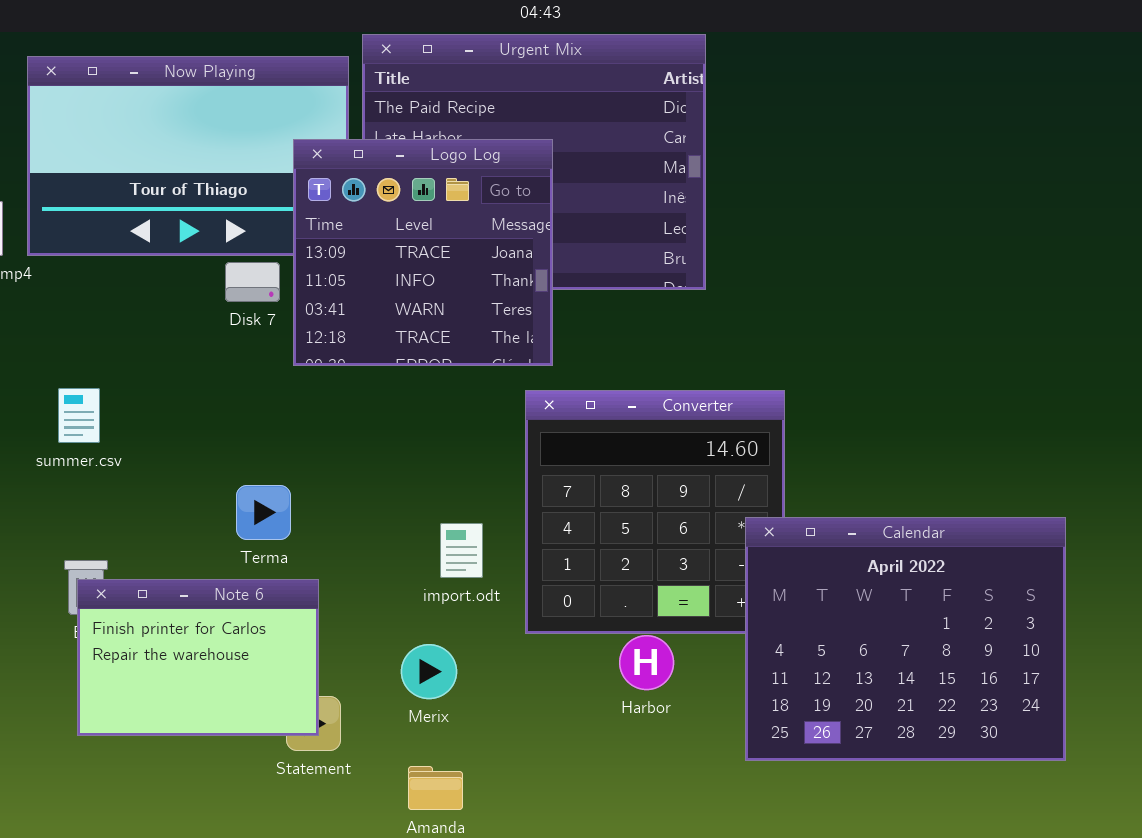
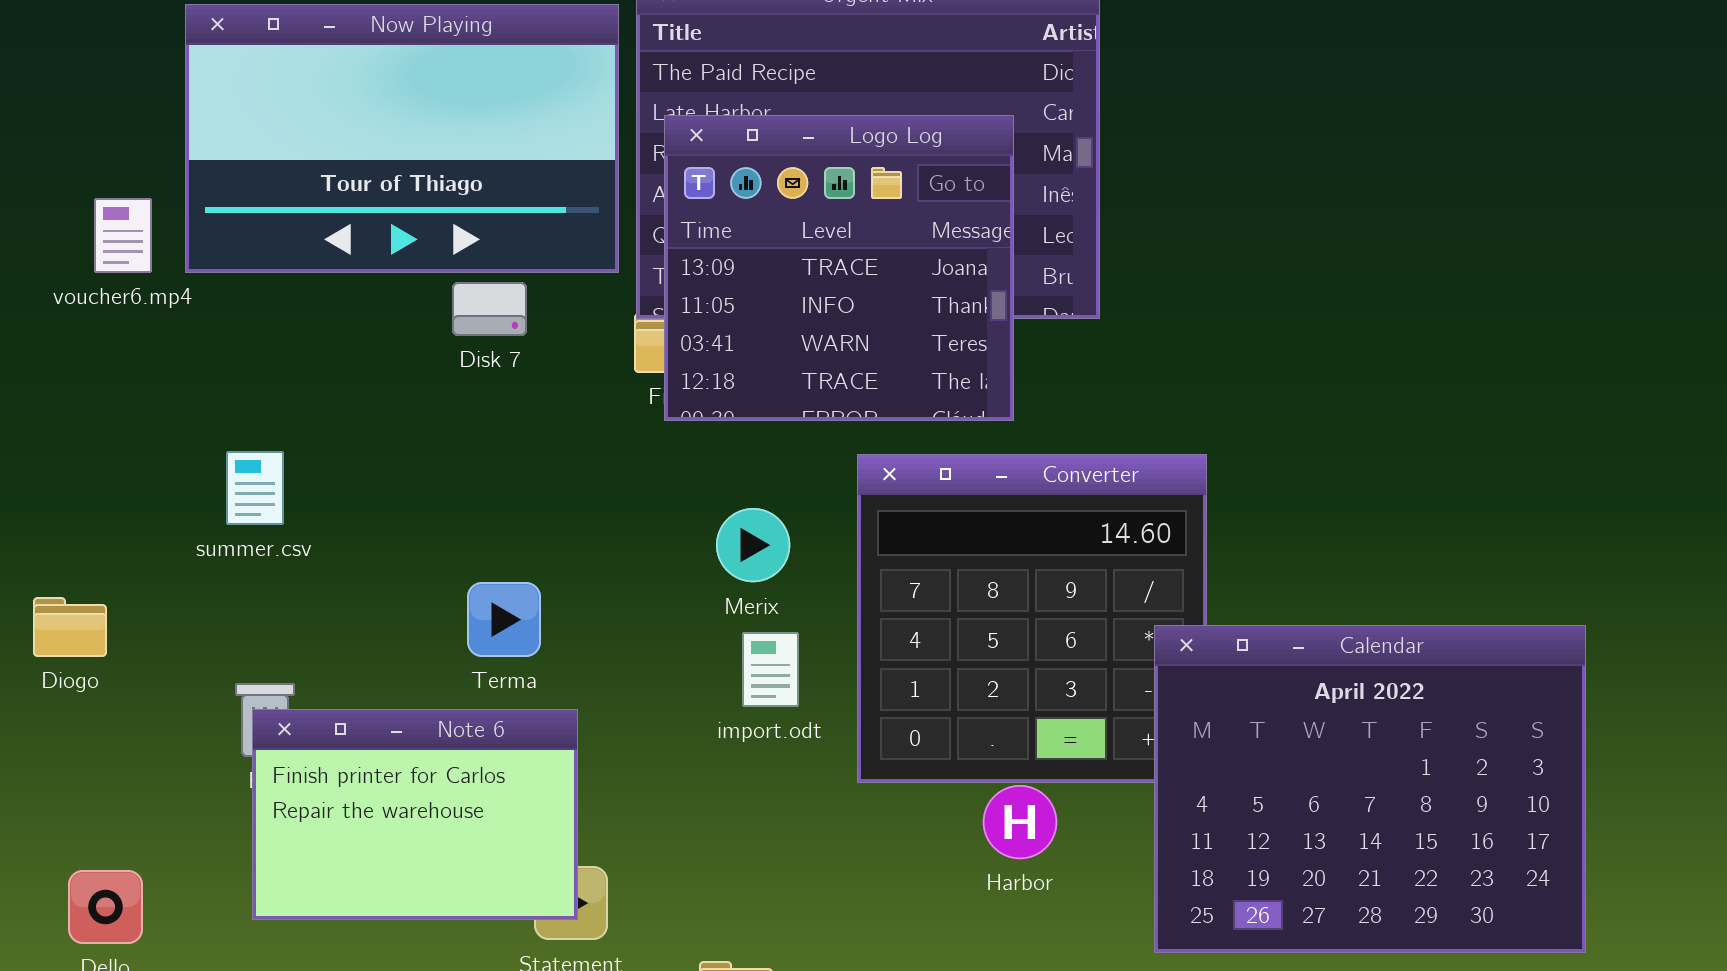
Logo Log: [293,139,553,366] -> [664,115,1014,421], moved
Merix: [401,644,457,699] -> [716,508,790,582], moved

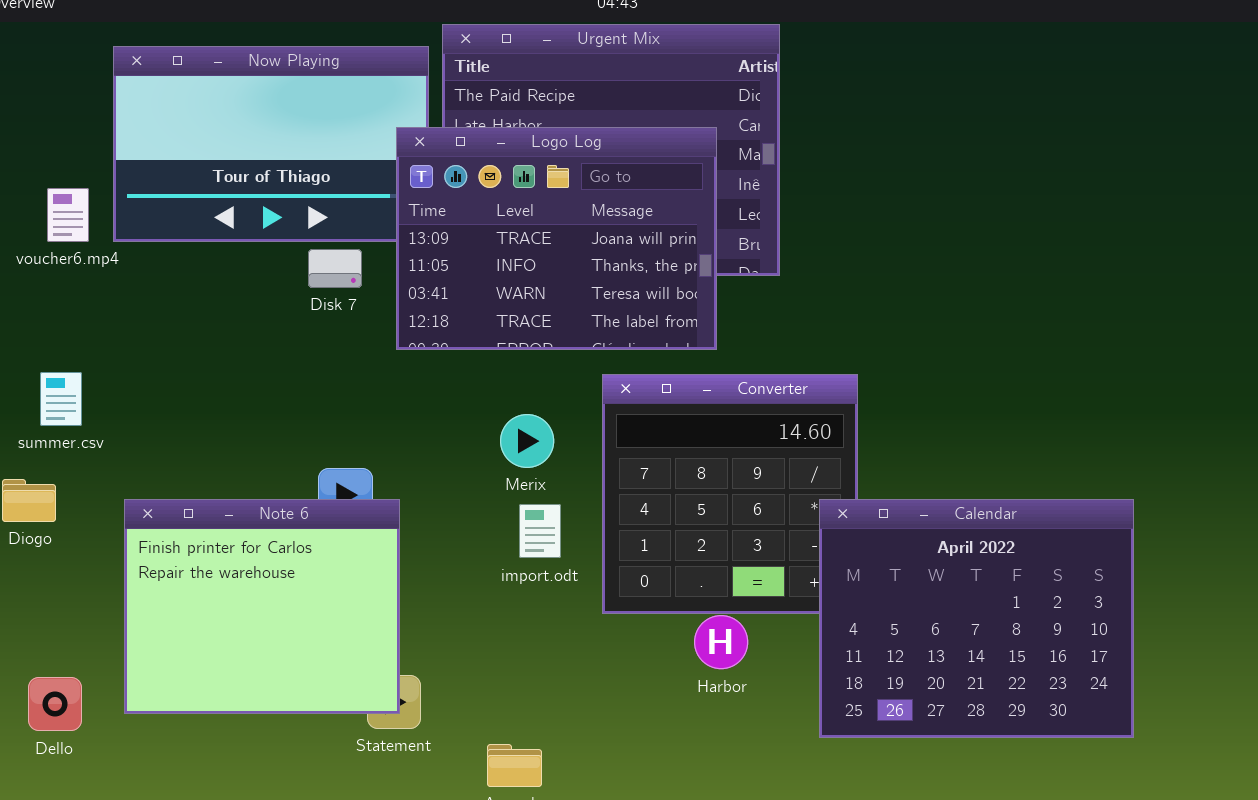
Logo Log: [664,115,1014,421] -> [396,127,717,350], resized
summer.csv: [226,451,284,525] -> [40,372,82,426], moved
Note 6: [252,709,578,920] -> [124,499,400,714], resized

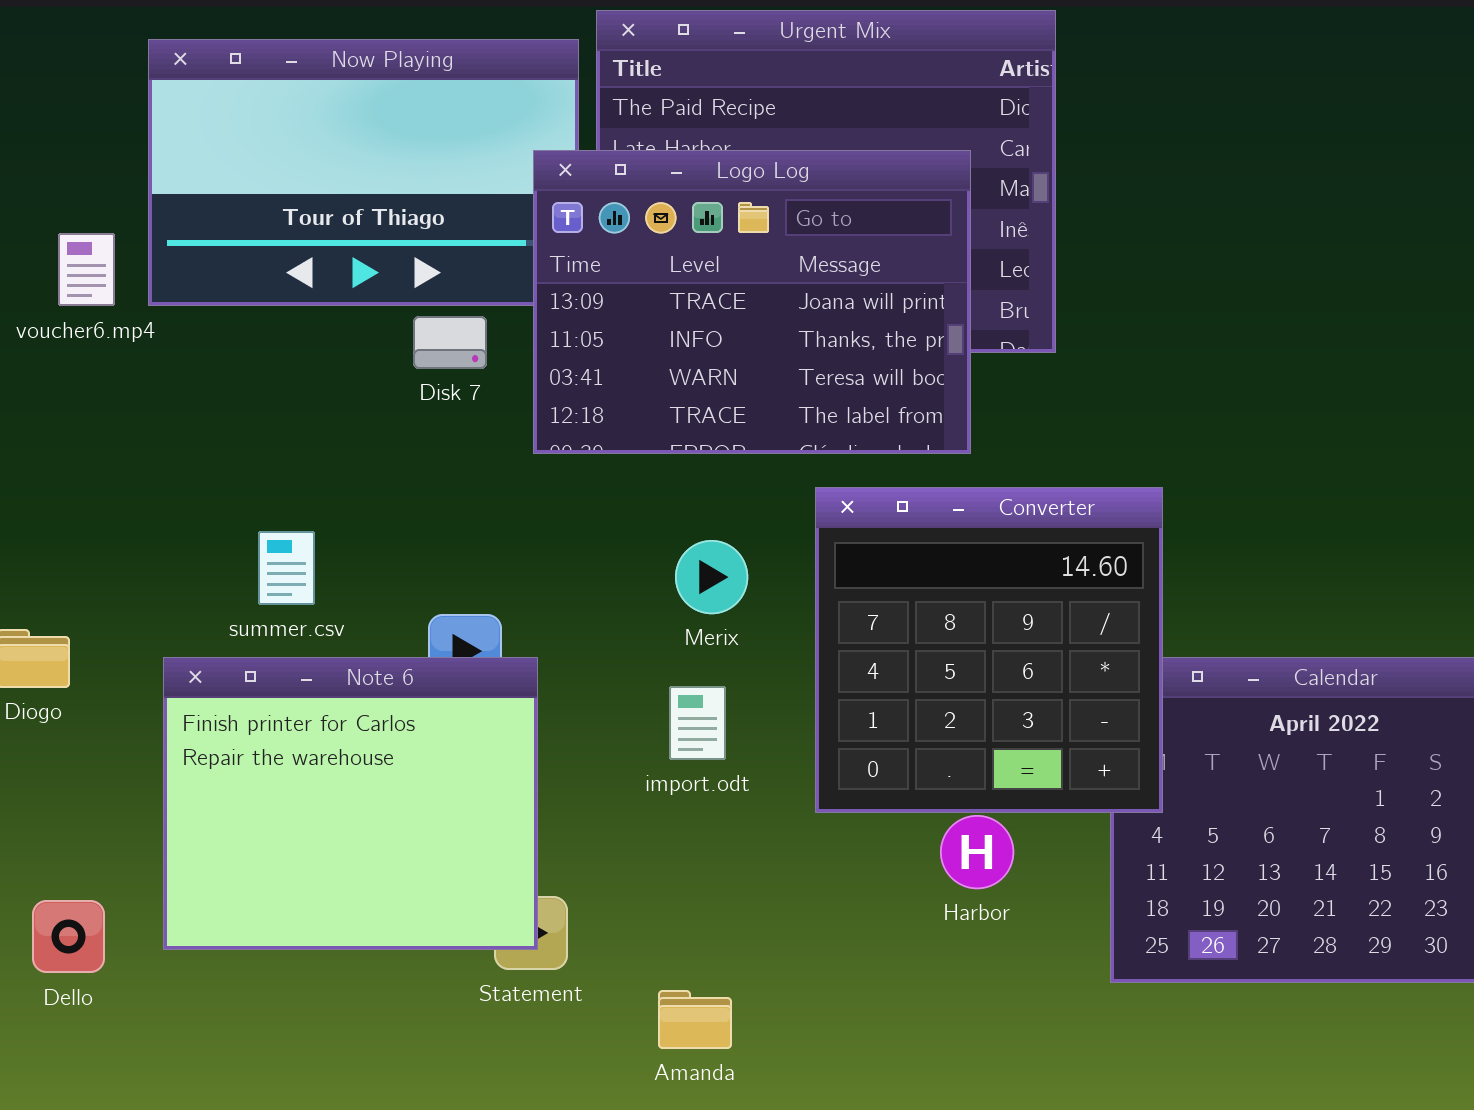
summer.csv: [40,372,82,426] -> [258,531,315,605], moved
Converter: [602,374,858,614] -> [815,487,1163,813], raised
import.odt: [519,504,561,558] -> [669,686,726,760], moved

